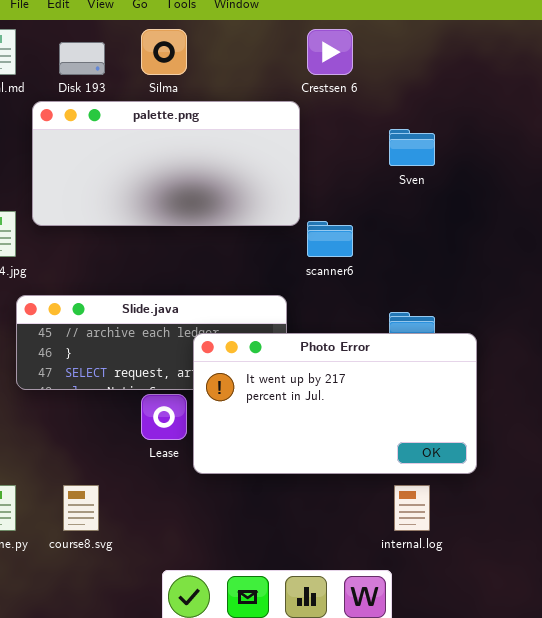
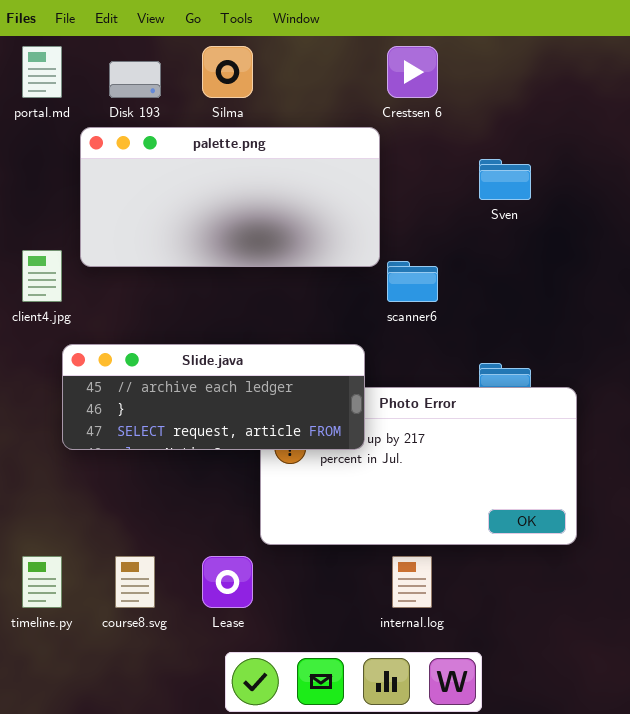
Slide.java: [16,295,287,390] -> [62,344,365,450], raised
Lease: [141,394,187,440] -> [202,556,253,608], moved
internal.log: [394,485,430,531] -> [392,556,432,608], moved

